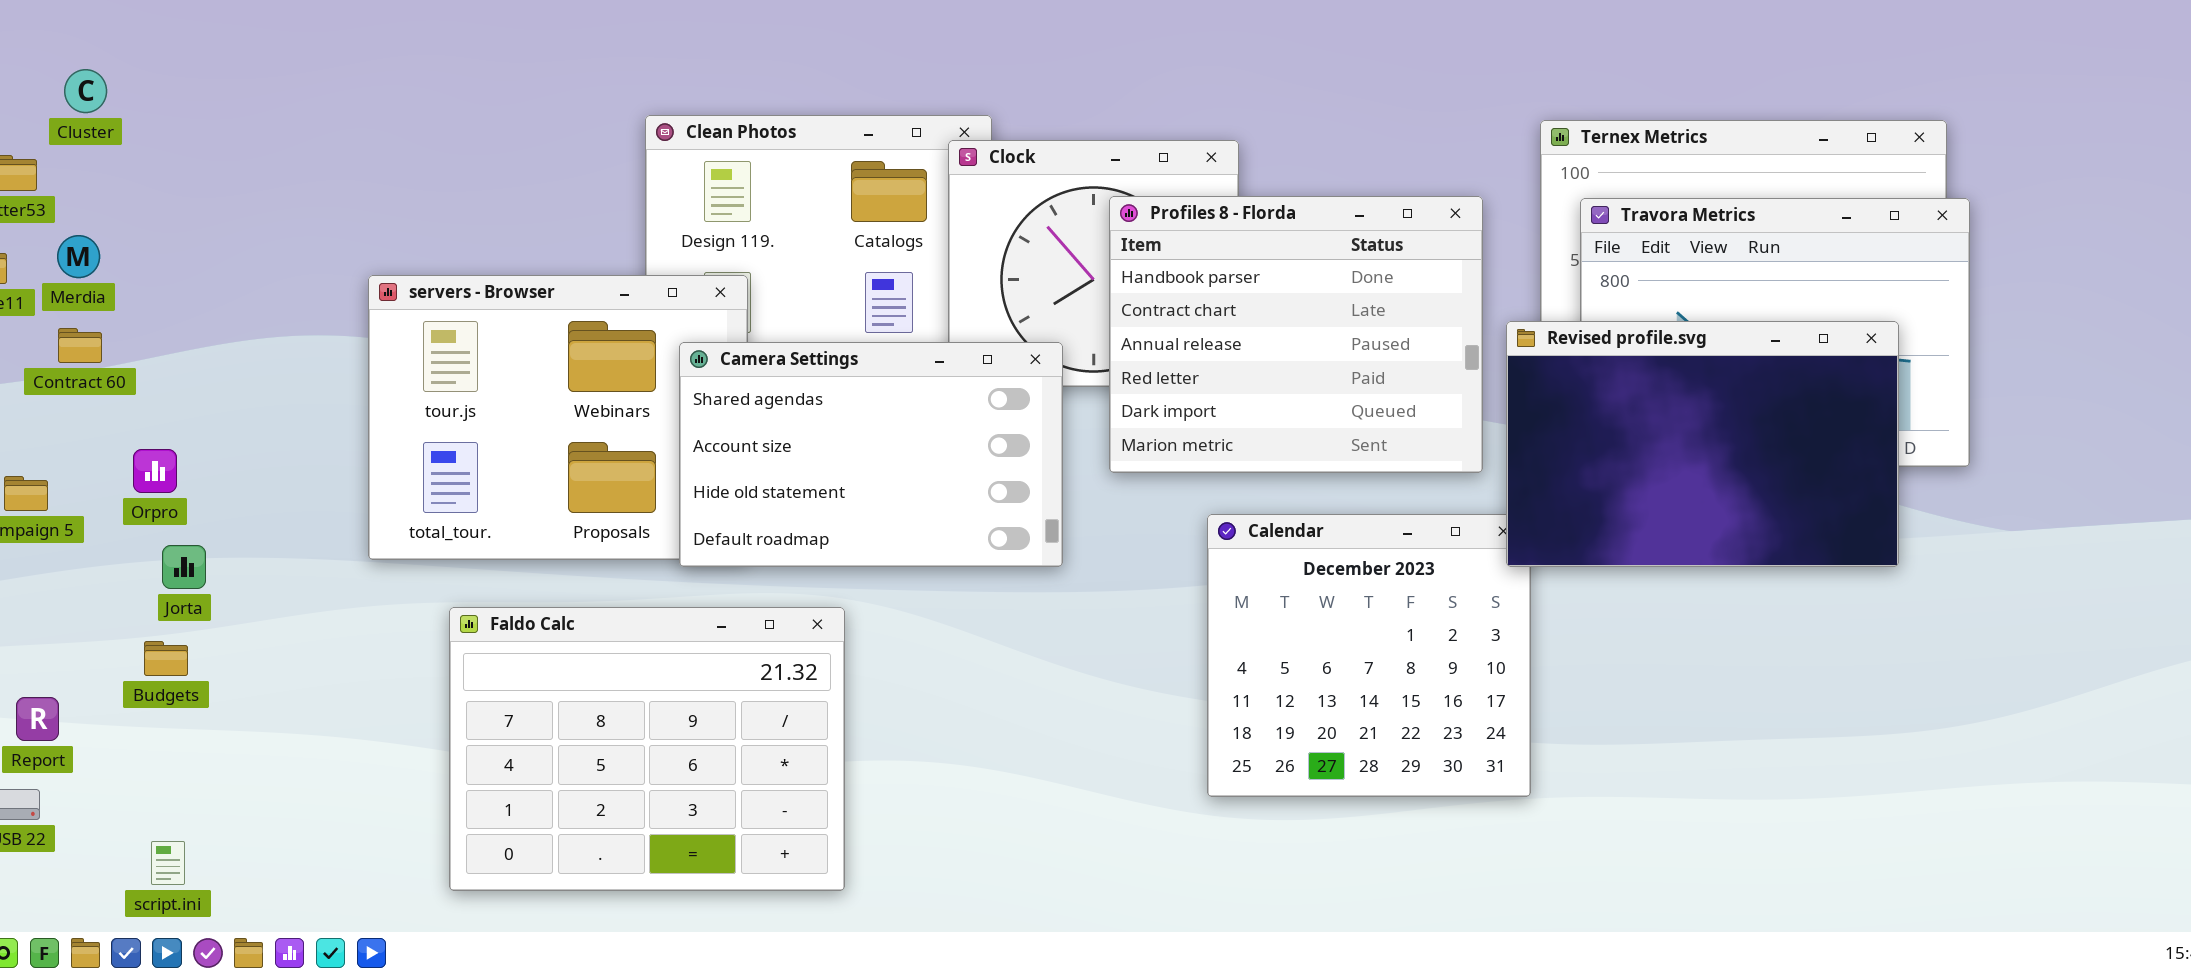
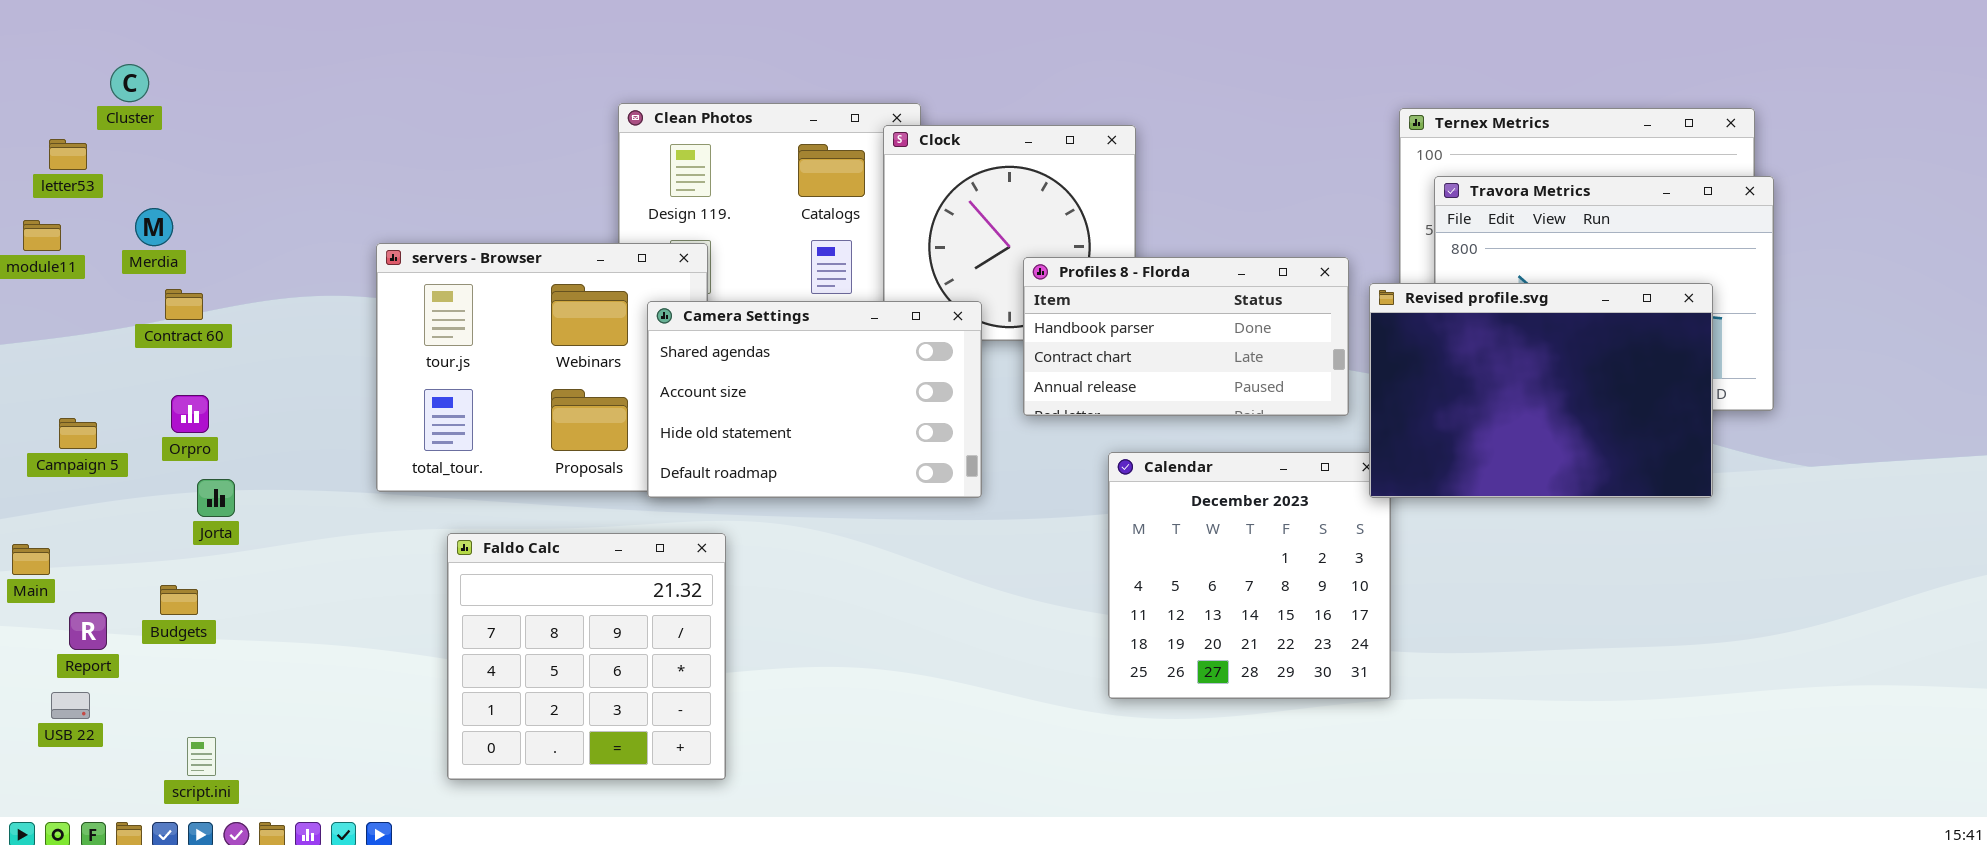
Profiles 8 - Florda: [1109,196,1483,473] -> [1023,257,1349,416], resized
Merdia: [57,235,100,278] -> [135,208,173,246], moved
Contract 60: [58,328,102,363] -> [165,289,203,320], moved
Faldo Calc: [449,607,845,891] -> [447,533,726,780], resized
Budgets: [144,641,188,676] -> [160,585,198,615], moved

